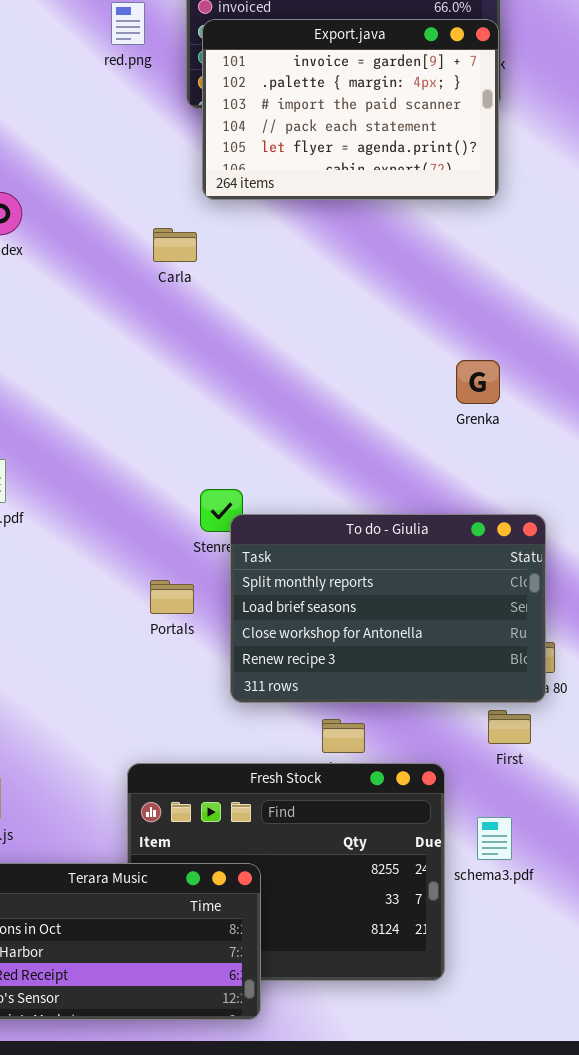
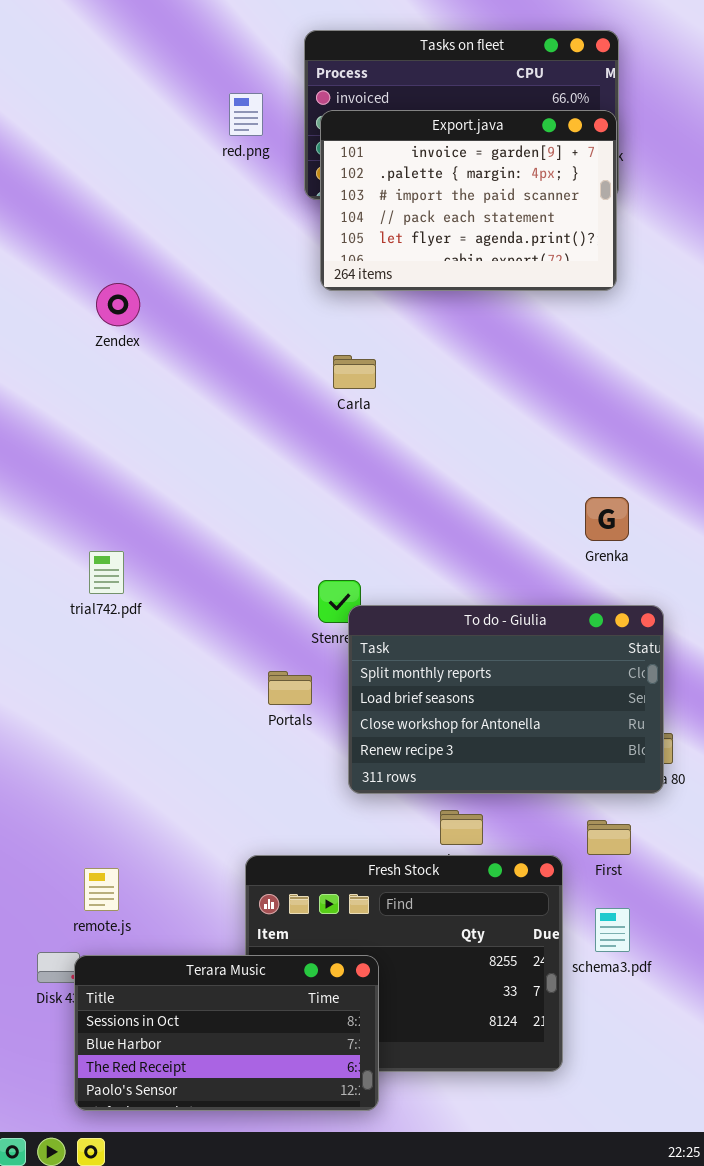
Carla: [153,228,197,262] -> [333,355,376,389], moved
Grenka: [456,360,500,404] -> [585,497,629,541], moved
First: [488,710,531,744] -> [587,820,631,855], moved

